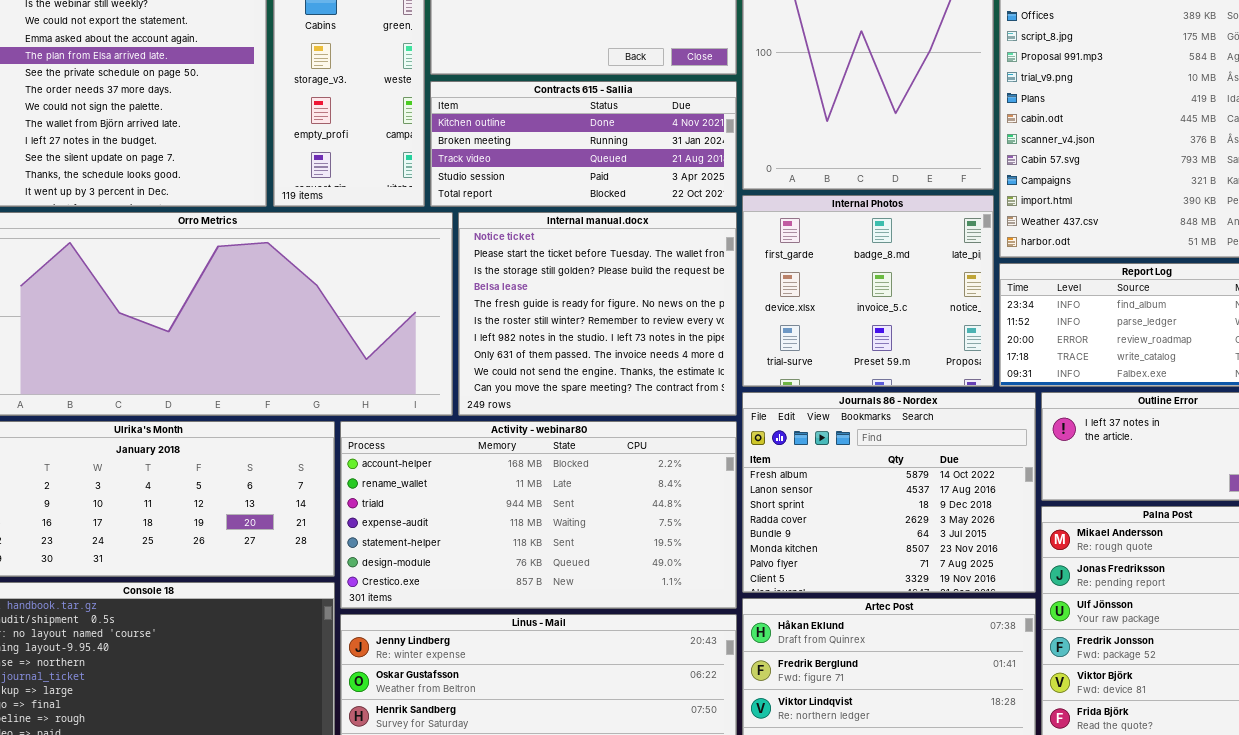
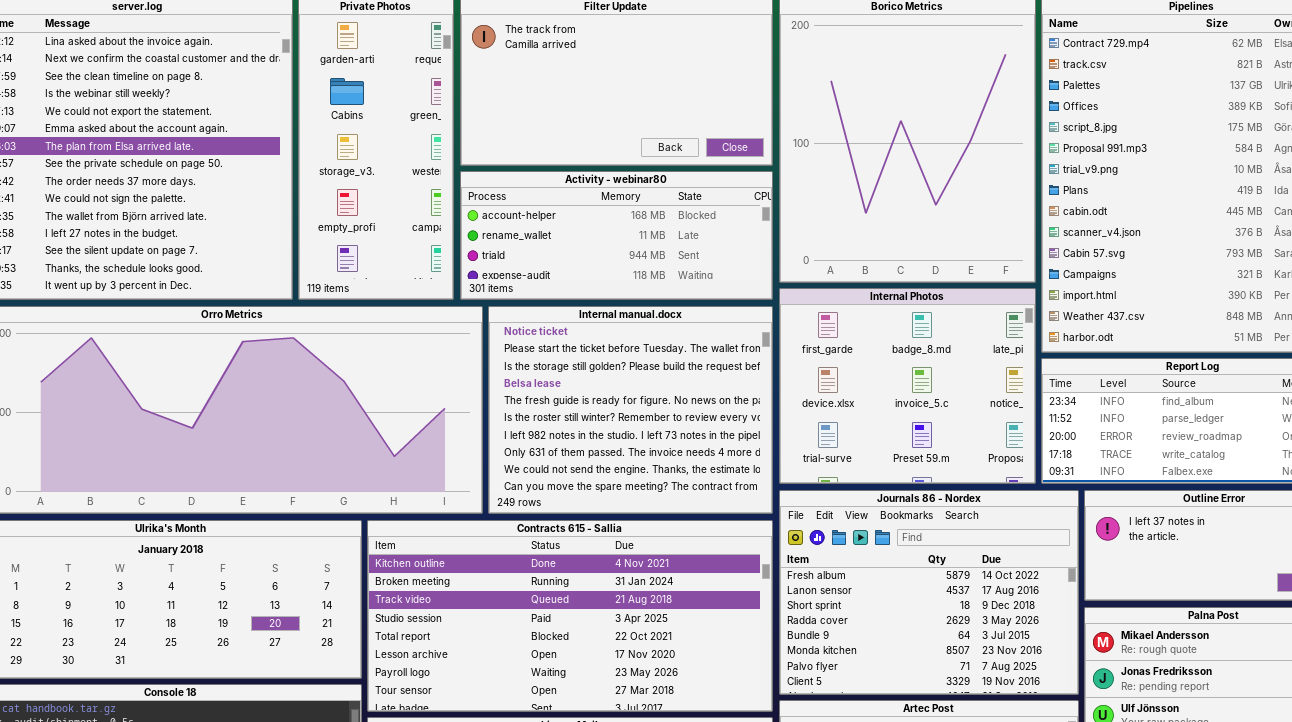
Contracts 615 - Sallia: [430,81,737,207] -> [367,520,773,712], moved, resized
Activity - webinar80: [340,421,737,609] -> [460,171,773,300], moved, resized

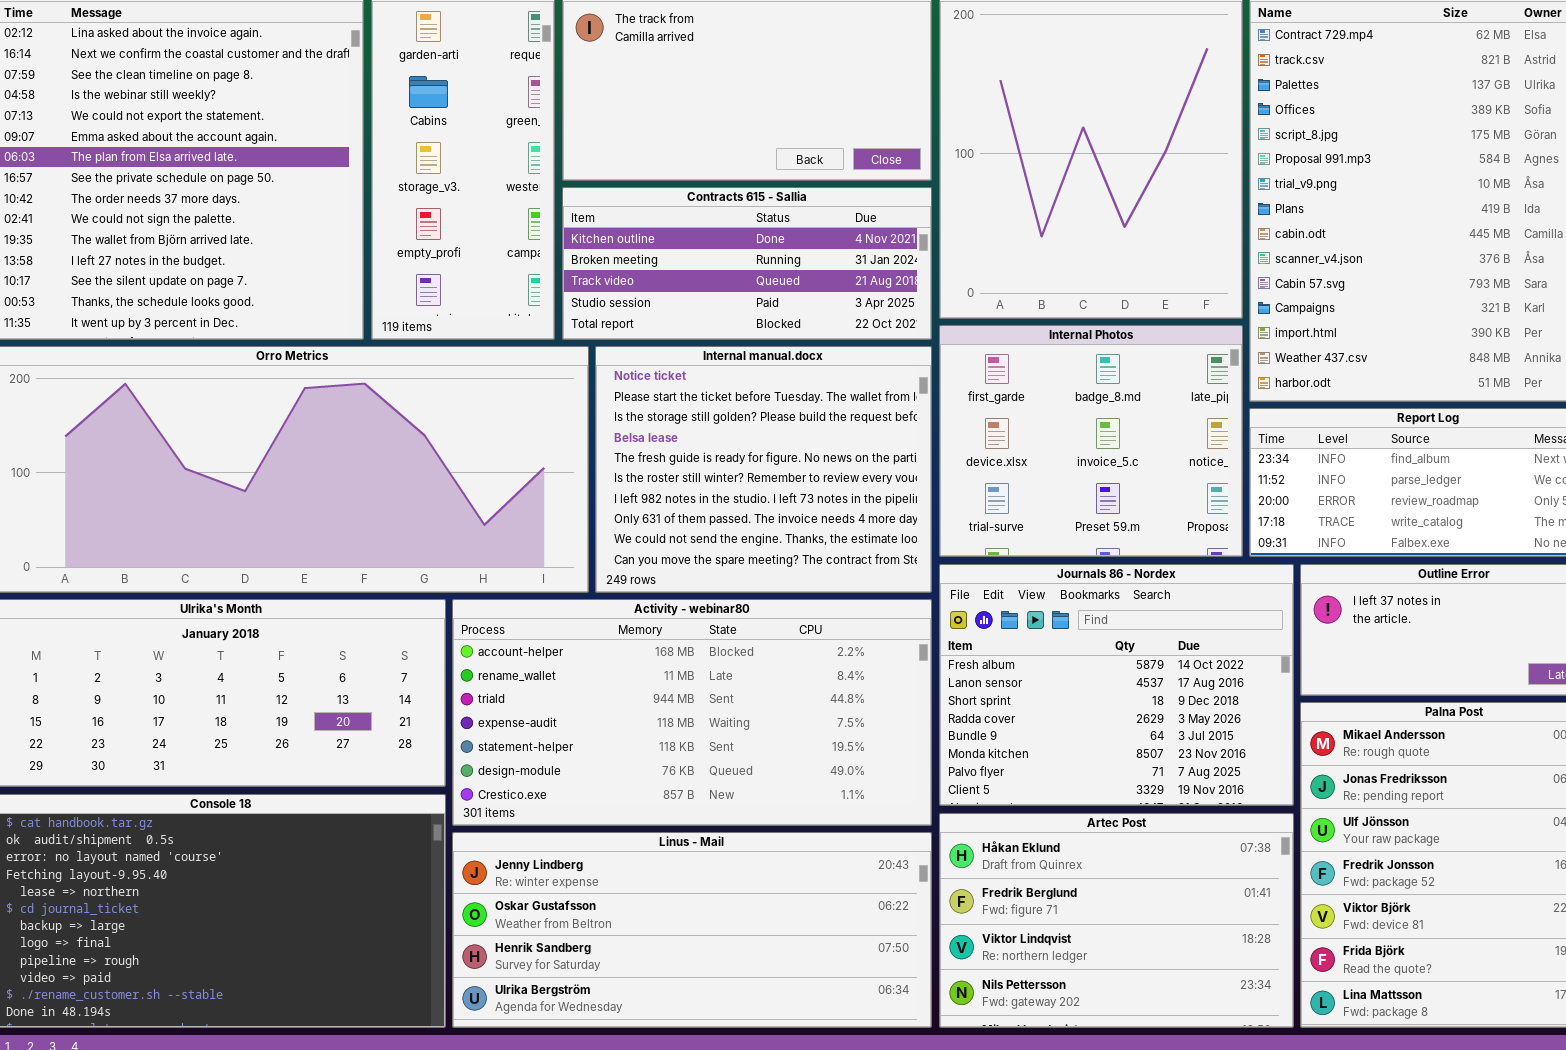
Activity - webinar80: [460,171,773,300] -> [452,599,932,826], moved, resized
Contracts 615 - Sallia: [367,520,773,712] -> [562,187,932,340], moved, resized

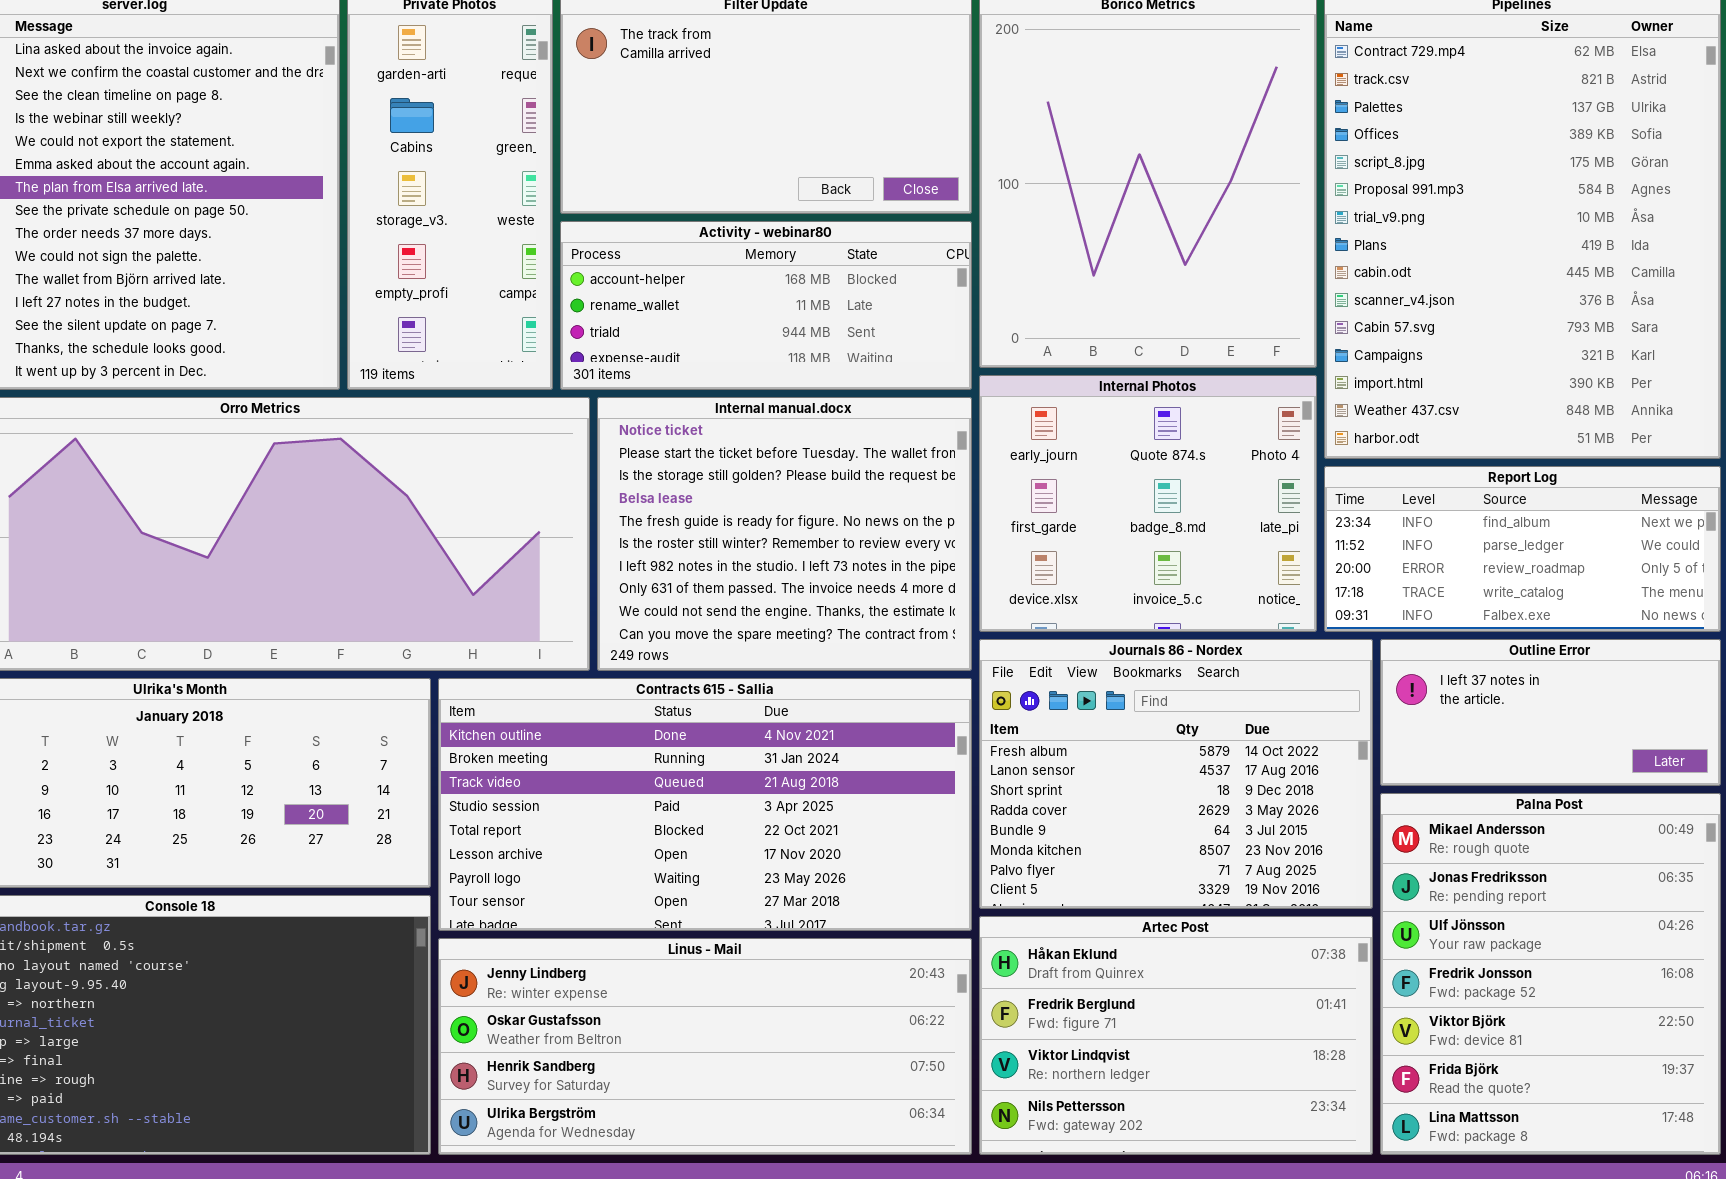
Contracts 615 - Sallia: [562,187,932,340] -> [438,678,972,931], moved, resized
Internal Photos: [939,325,1243,557] -> [979,375,1317,632], scrolled up 1 row
Activity - webinar80: [452,599,932,826] -> [560,221,972,390], moved, resized

